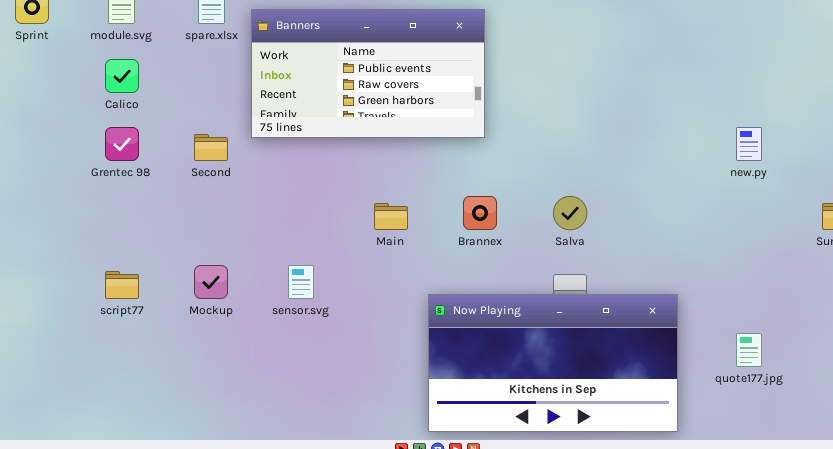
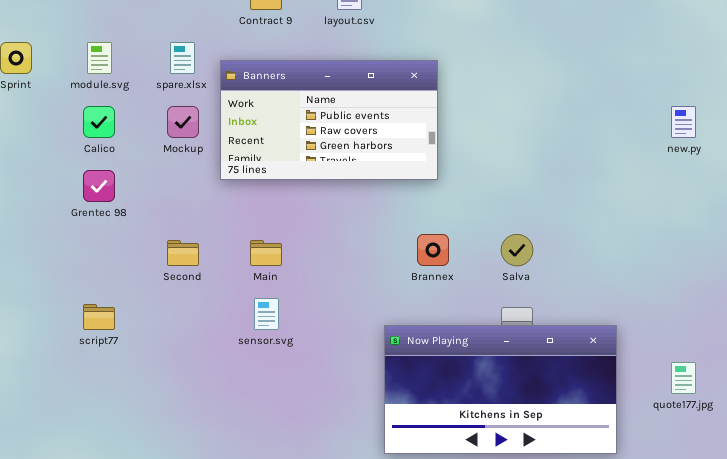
new.py: [736,127,762,161] -> [671,106,696,138], moved
Second: [194,134,228,161] -> [167,240,199,266], moved
Main: [374,203,408,230] -> [250,240,282,266], moved
Mockup: [194,265,228,299] -> [167,106,199,138], moved

